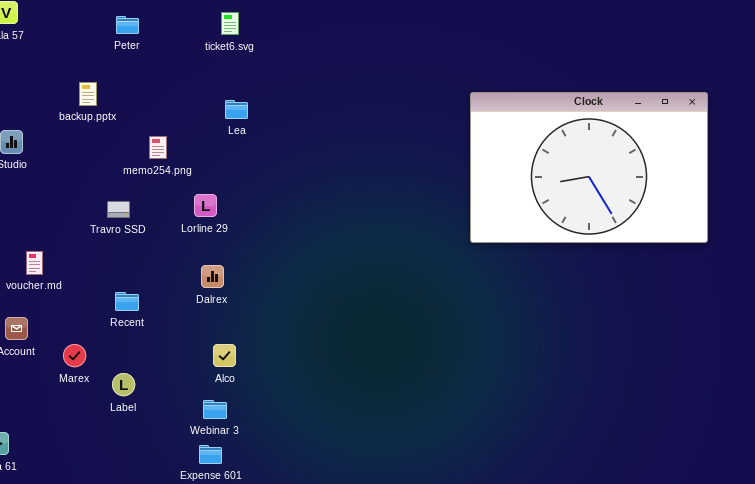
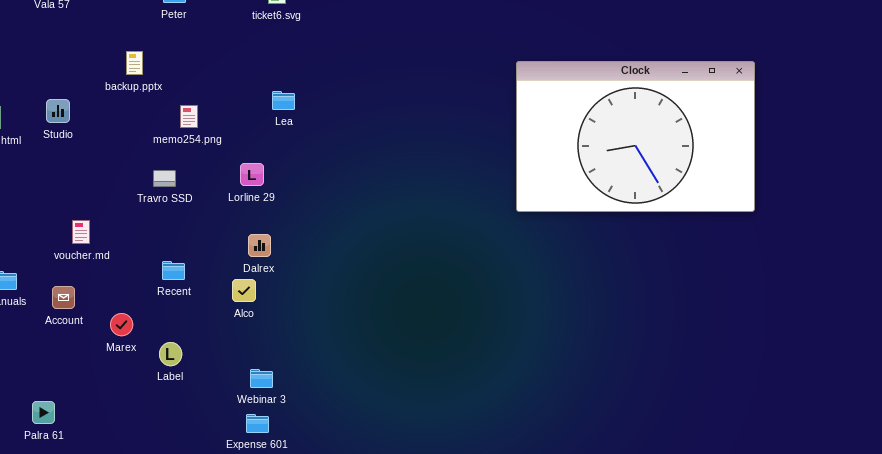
Lea: [225,100,248,119] -> [272,91,295,110], moved
memo254.png: [149,136,167,159] -> [180,105,198,128], moved
Alco: [213,344,236,367] -> [232,279,256,302], moved

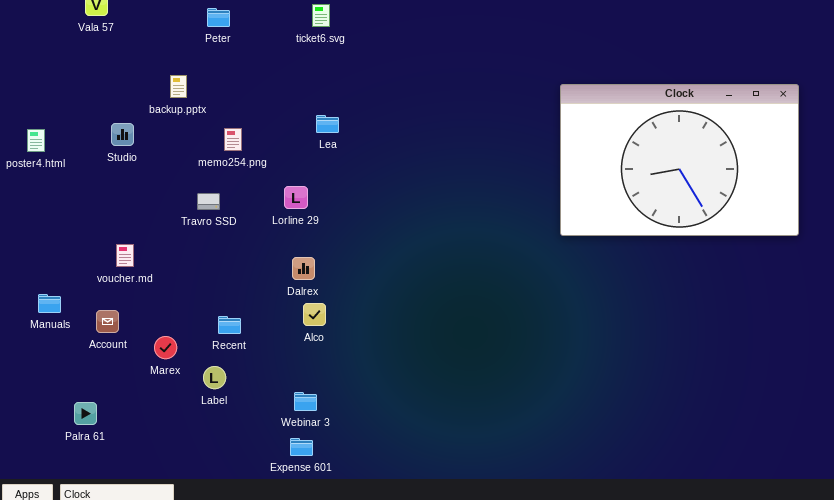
Studio: [46,99,70,123] -> [111,123,134,146], moved
Recent: [162,261,185,280] -> [218,316,241,334], moved
Alco: [232,279,256,302] -> [303,303,326,326], moved
Palra 61: [32,401,55,424] -> [74,402,97,425], moved

